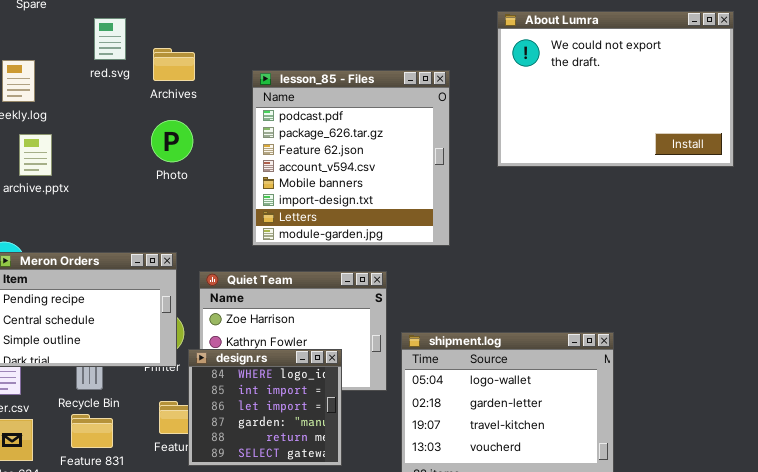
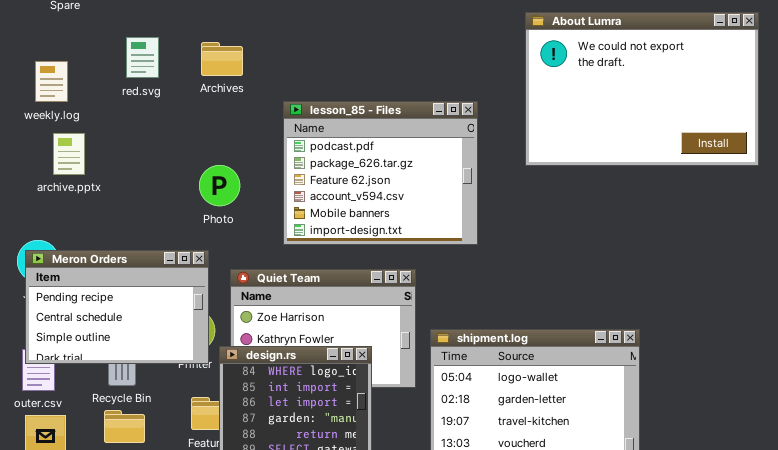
red.svg: [94,18,126,60] -> [126,37,159,78], moved
Archives: [153,48,195,81] -> [201,42,243,76], moved
lesson_85 - Files: [252,70,450,246] -> [283,101,478,245], resized
Photo: [151,120,193,162] -> [199,165,240,206], moved

